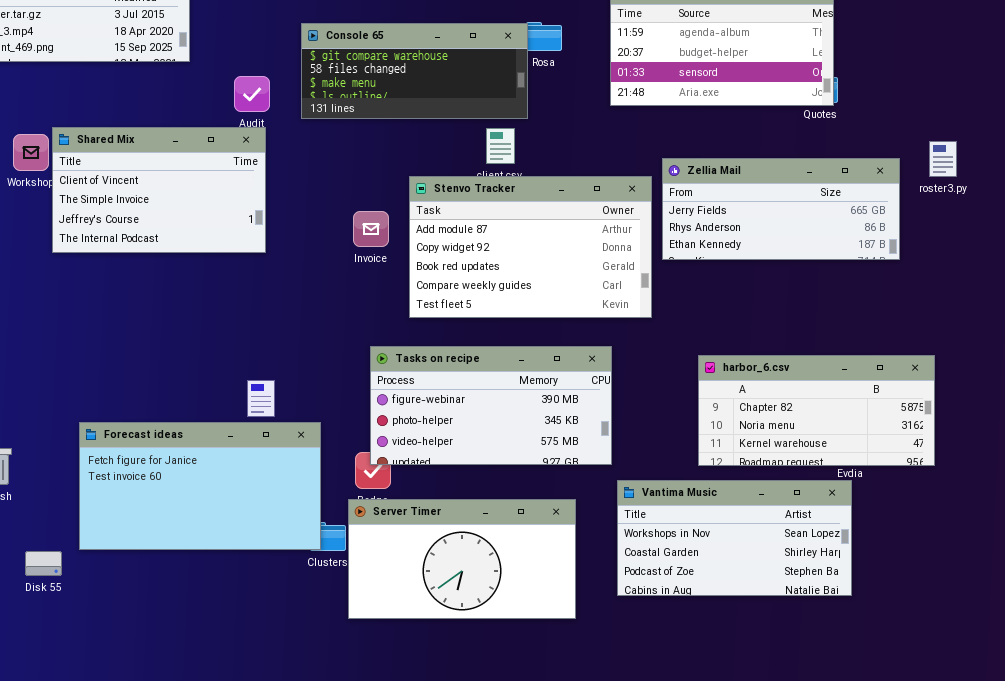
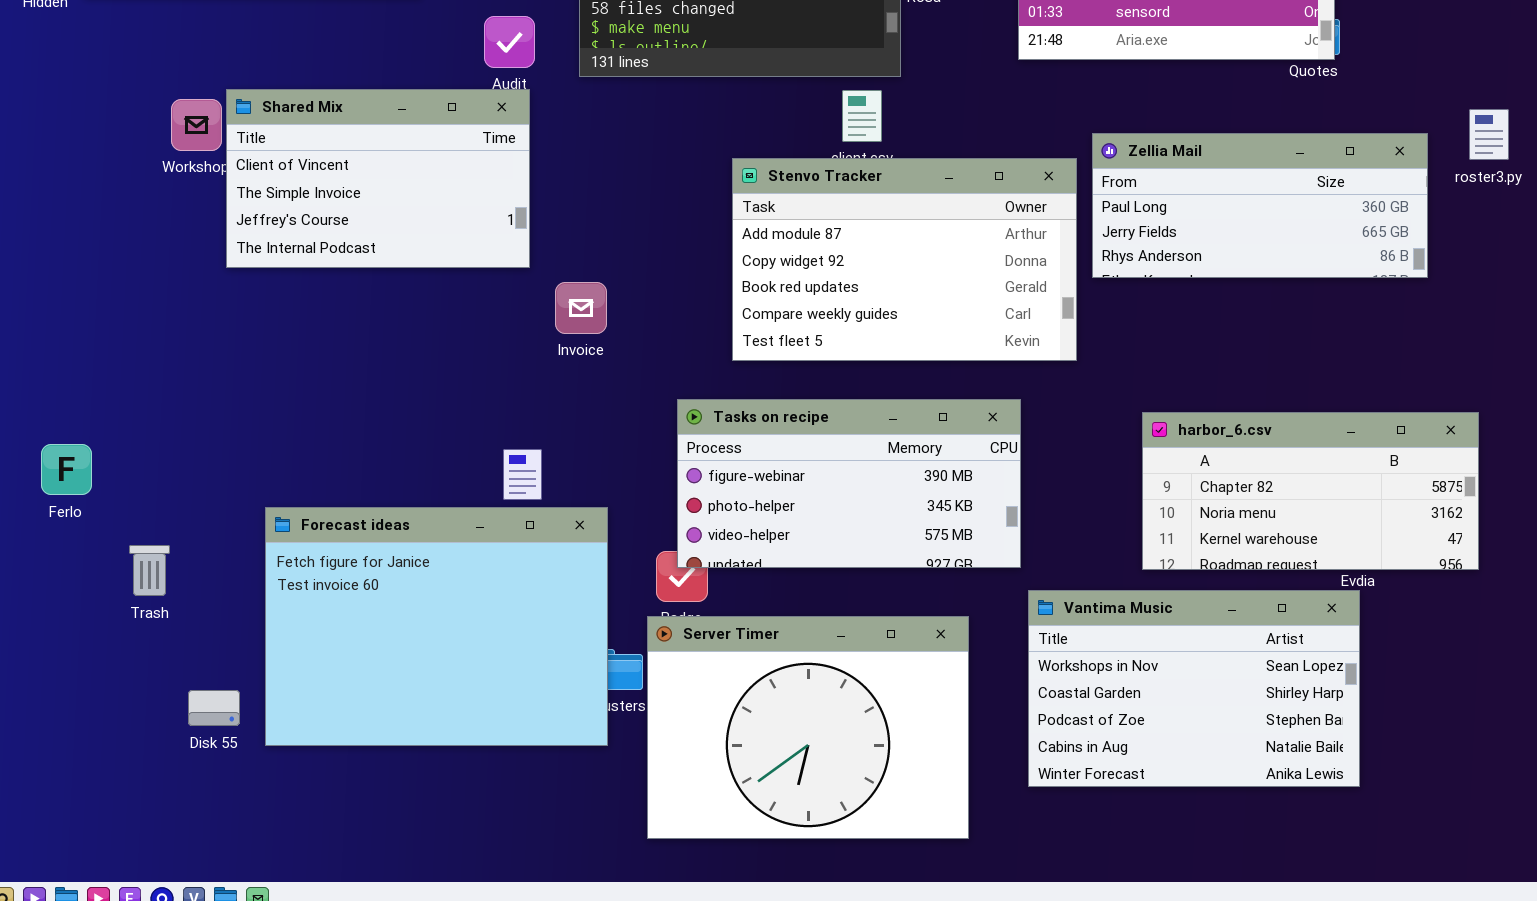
Zellia Mail: [662,158,900,260] -> [1092,133,1428,278], scrolled up 1 row
Invoice: [353,211,389,247] -> [555,282,607,334], moved
Forecast ideas: [79,422,321,550] -> [265,507,608,746], resized
Vantima Music: [617,480,852,596] -> [1028,590,1360,787], resized
Server Timer: [348,499,576,619] -> [647,616,969,839], resized

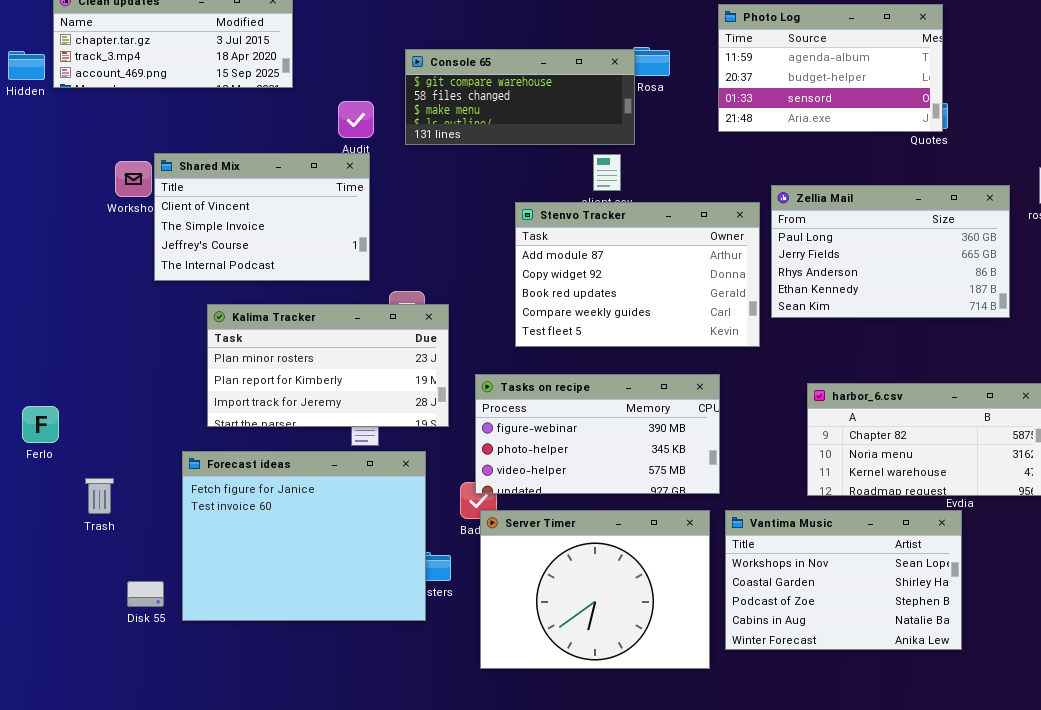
Zellia Mail: [1092,133,1428,278] -> [771,185,1010,318], resized
Kalima Tracker: none -> [207,304,449,427], opened
Server Timer: [647,616,969,839] -> [480,510,710,669], moved

